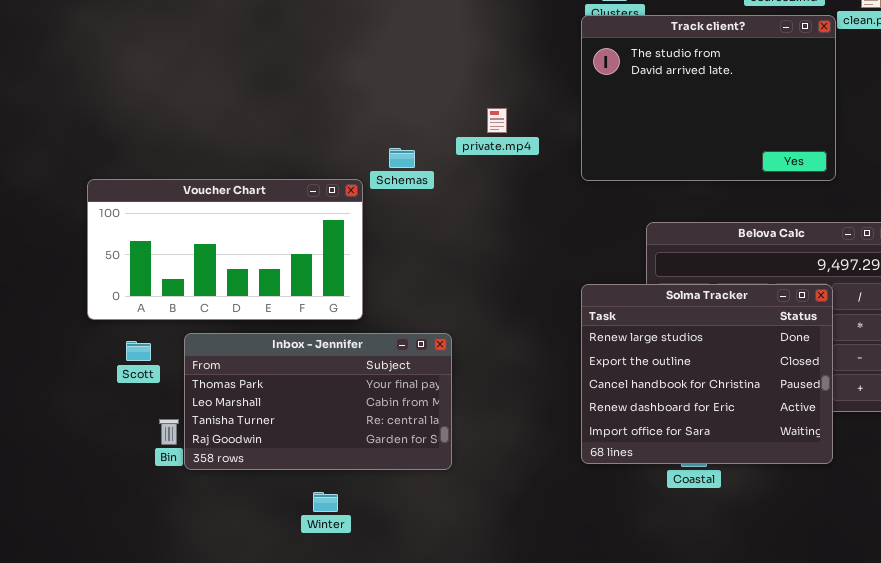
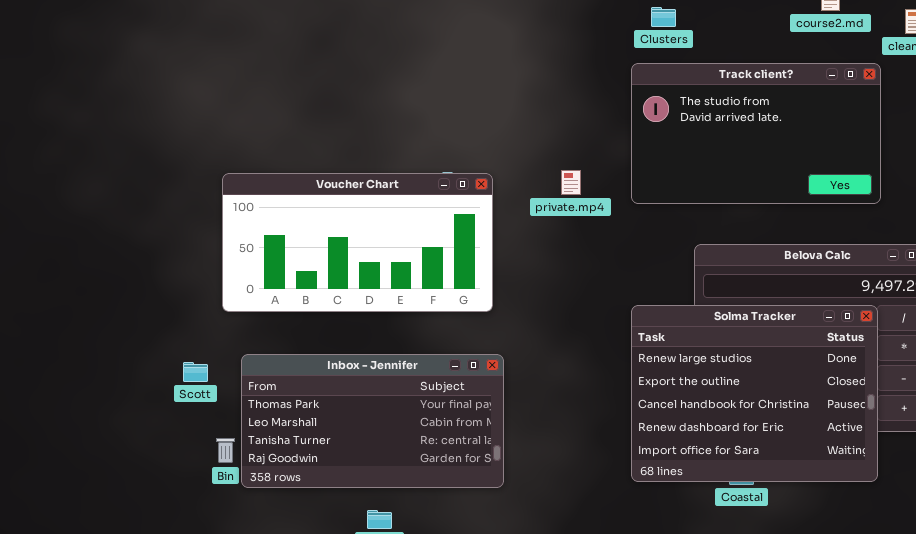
Track client?: [581,15,836,181] -> [631,63,881,204], resized
private.mp4: [487,108,507,133] -> [561,170,581,195], moved
Voucher Chart: [87,179,363,320] -> [222,173,493,312], moved

